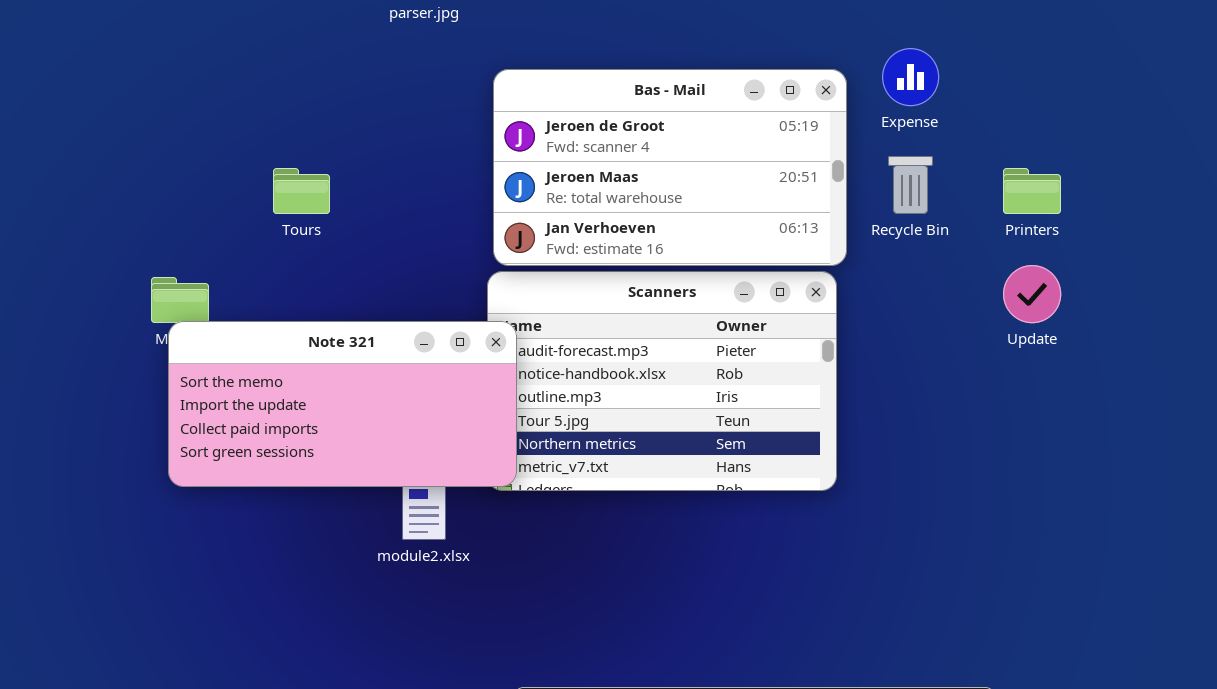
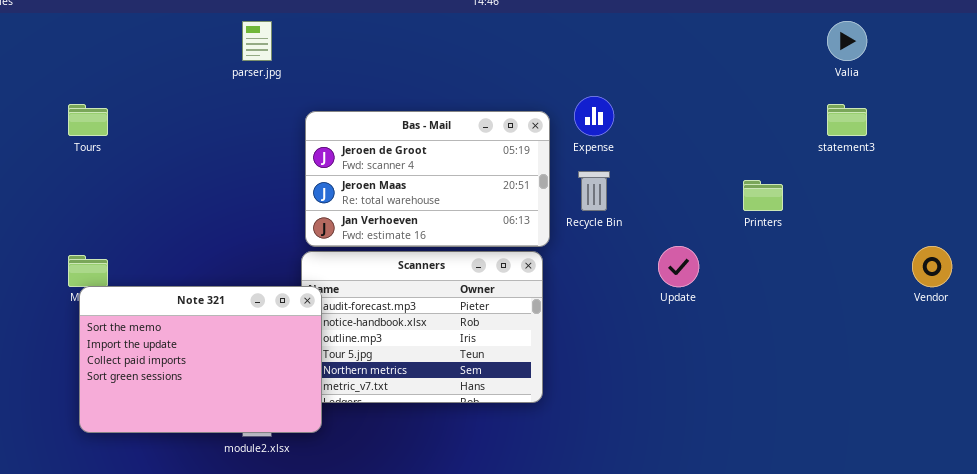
Tours: [273,168,330,214] -> [68,104,108,136], moved
Printers: [1003,168,1061,214] -> [743,180,783,211], moved
Note 321: [168,321,517,487] -> [79,286,322,433], resized

